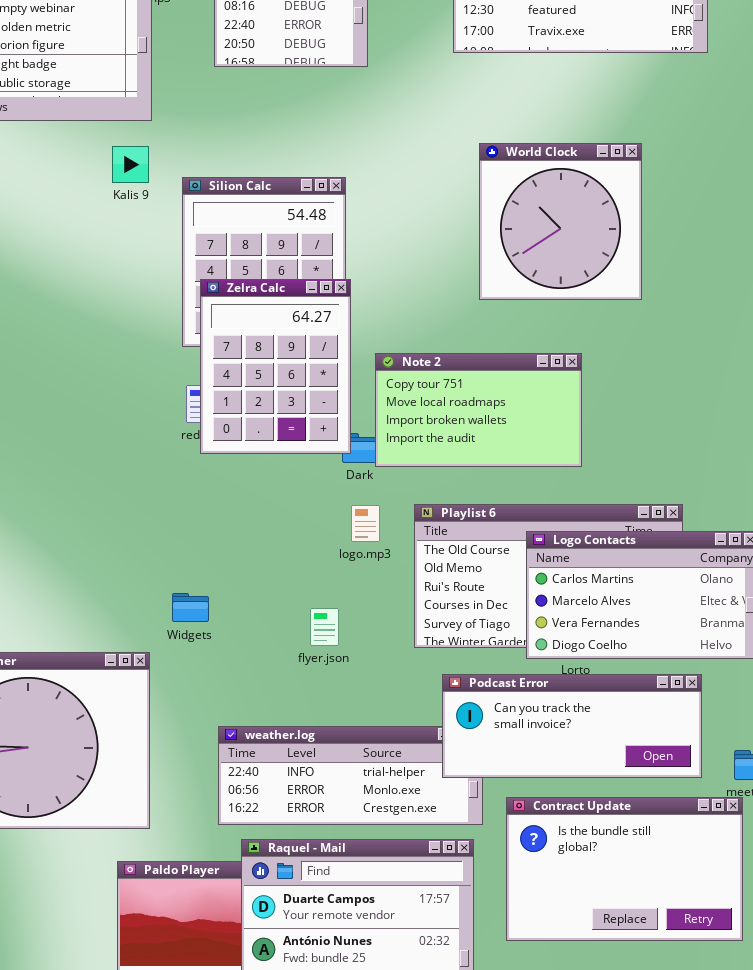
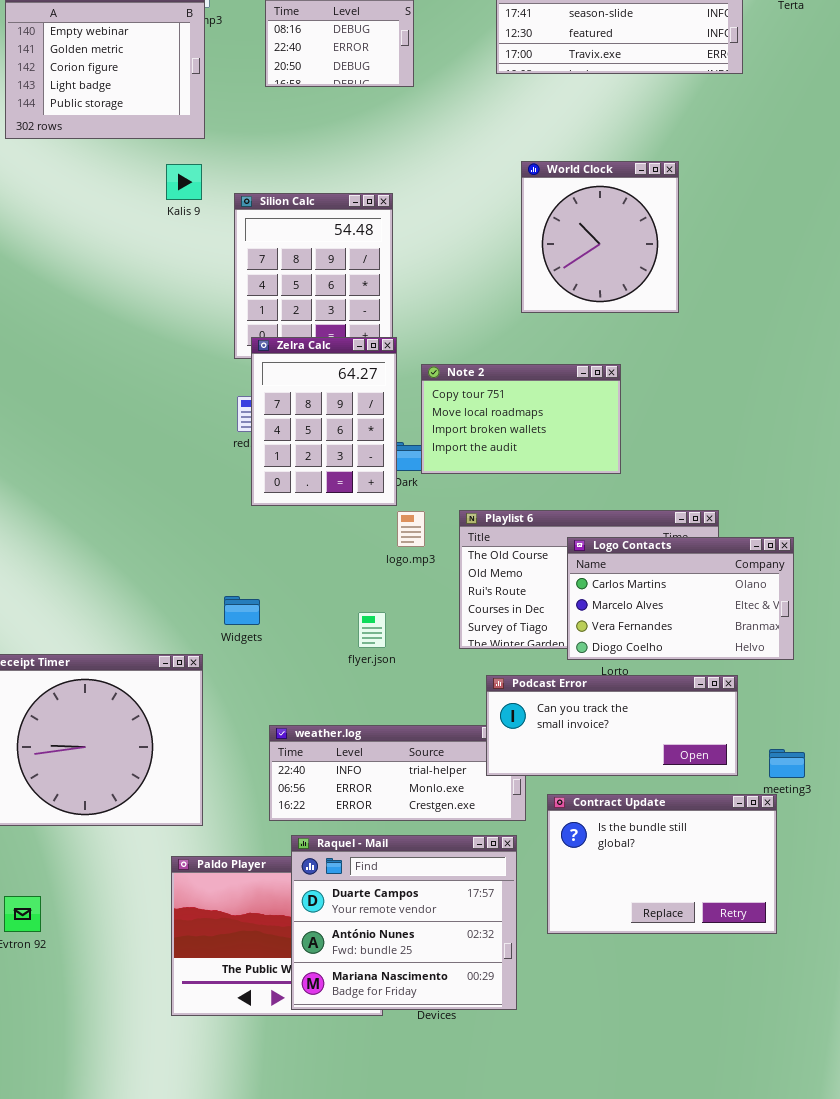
Zelra Calc: [200,279,351,454] -> [251,337,397,506], moved

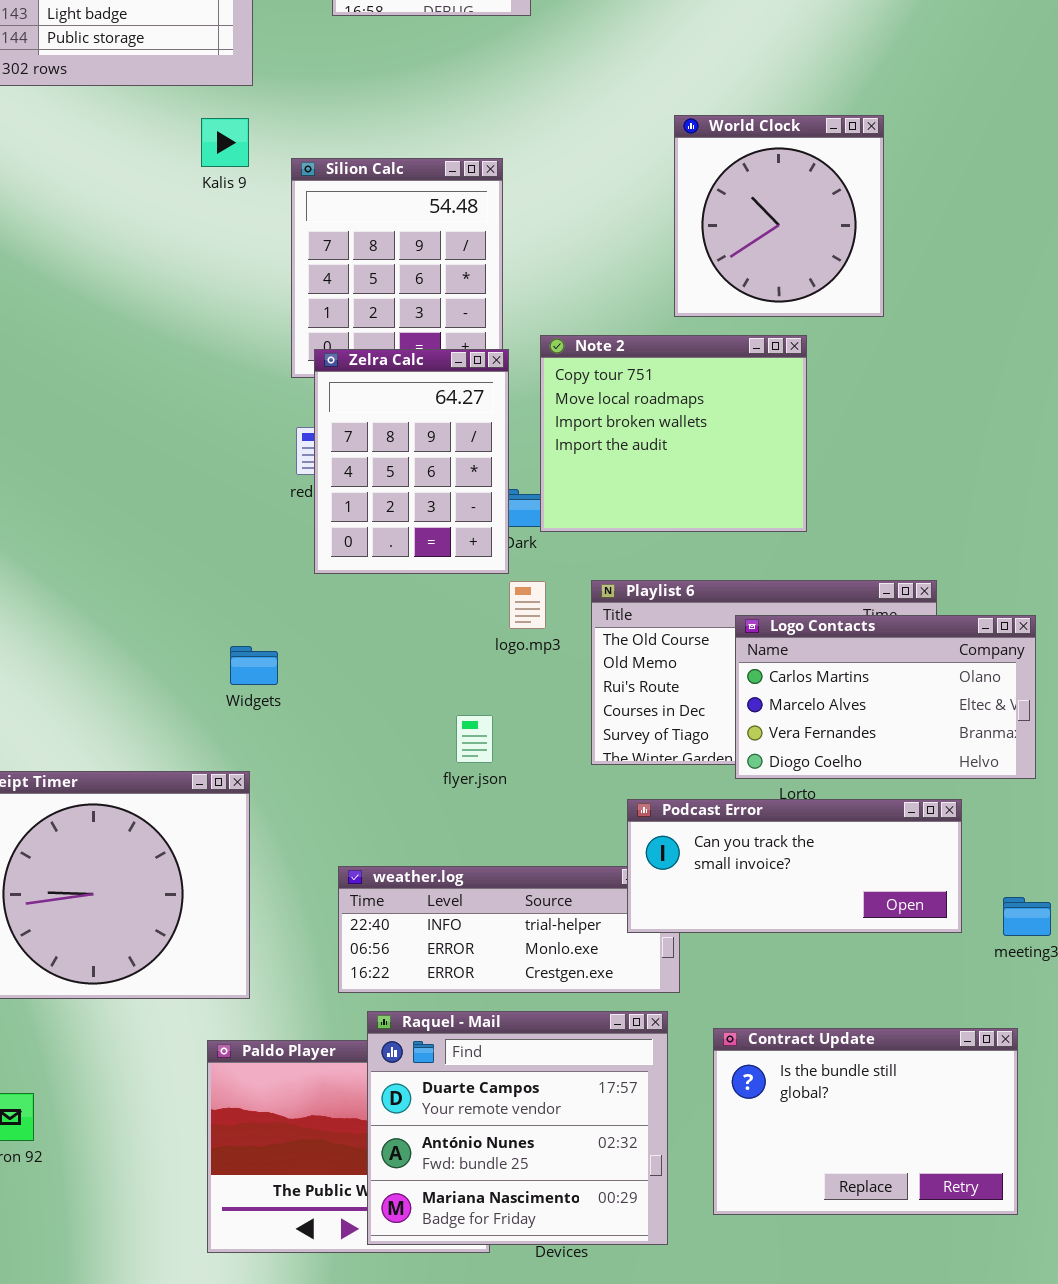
Note 2: [421,364,621,474] -> [540,335,807,532], resized
Widgets: [224,596,260,625] -> [230,646,278,685], moved
Contract Update: [547,794,777,934] -> [713,1028,1018,1215], moved

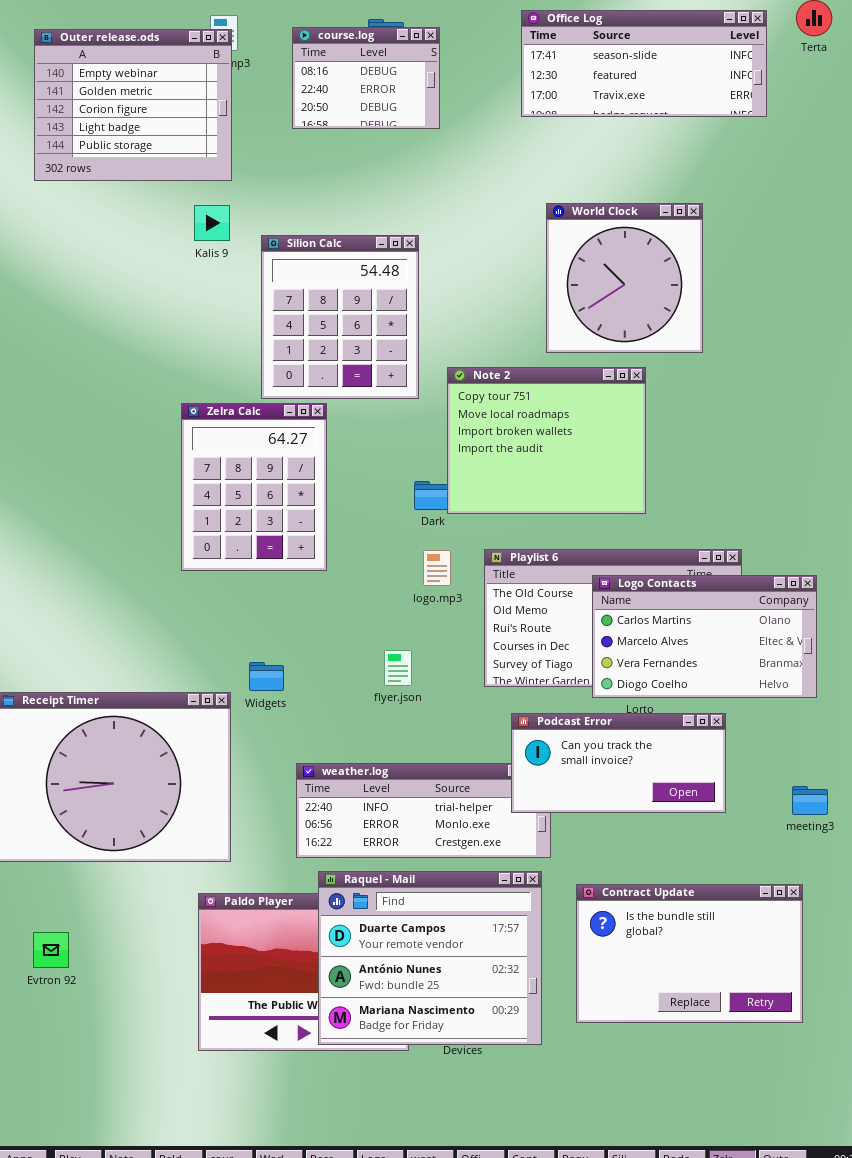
Zelra Calc: [314,349,509,574] -> [181,403,327,571], moved
Widgets: [230,646,278,685] -> [249,662,284,691], moved
Podcast Error: [627,799,962,933] -> [511,713,726,813], resized

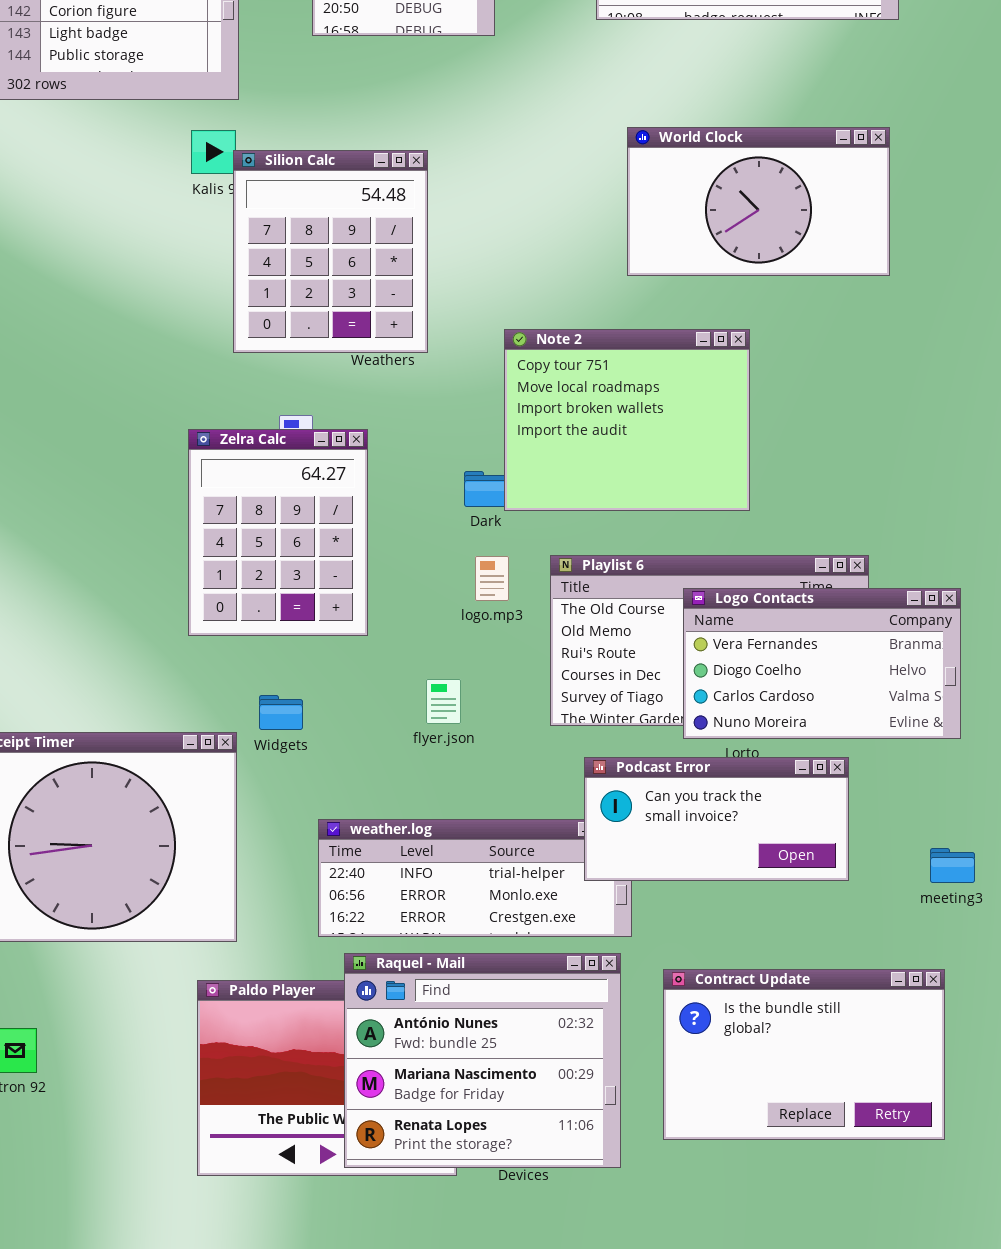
World Clock: [546,203,703,353] -> [627,127,890,276], resized
Silion Calc: [261,235,419,399] -> [233,150,428,353], moved
Zelra Calc: [181,403,327,571] -> [188,429,368,636], moved
Logo Contacts: [592,575,817,698] -> [683,588,961,739], scrolled down 2 rows
Raquel - Mail: [318,871,542,1045] -> [344,953,621,1168], scrolled down 1 row

